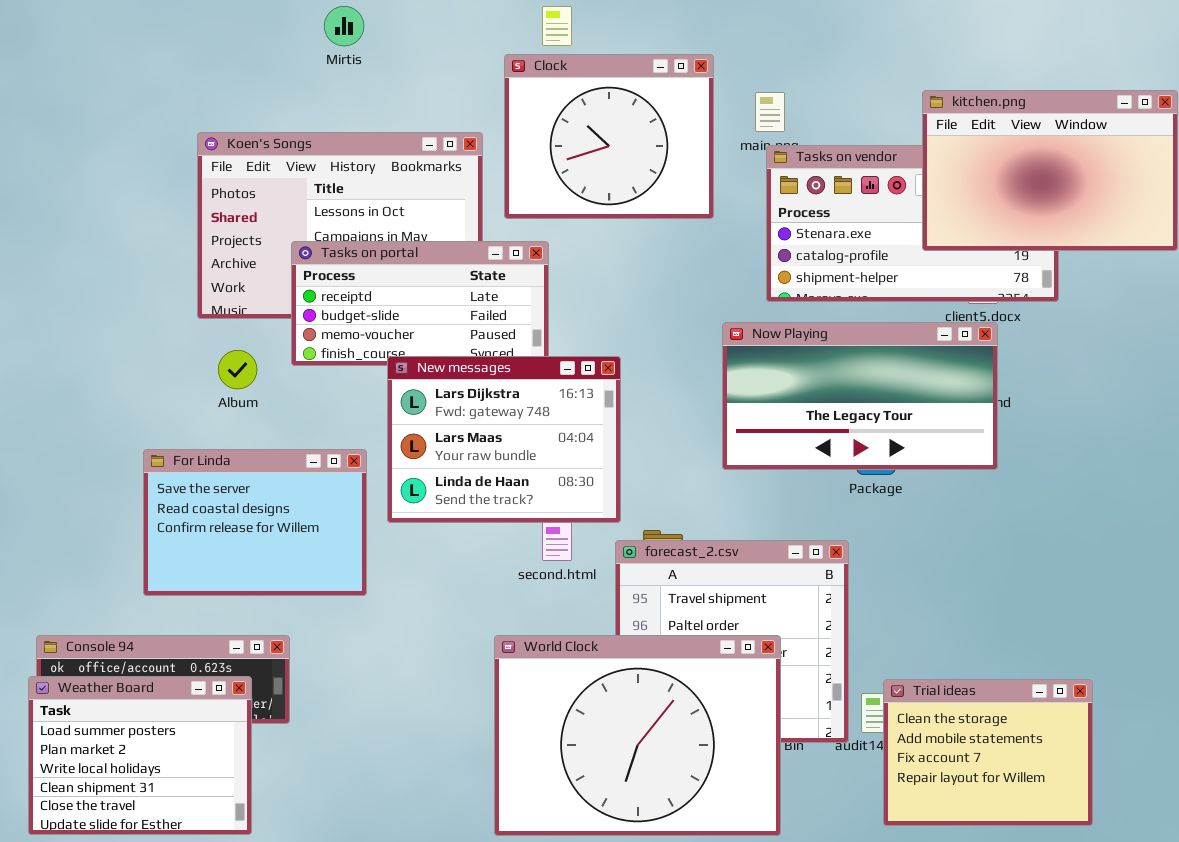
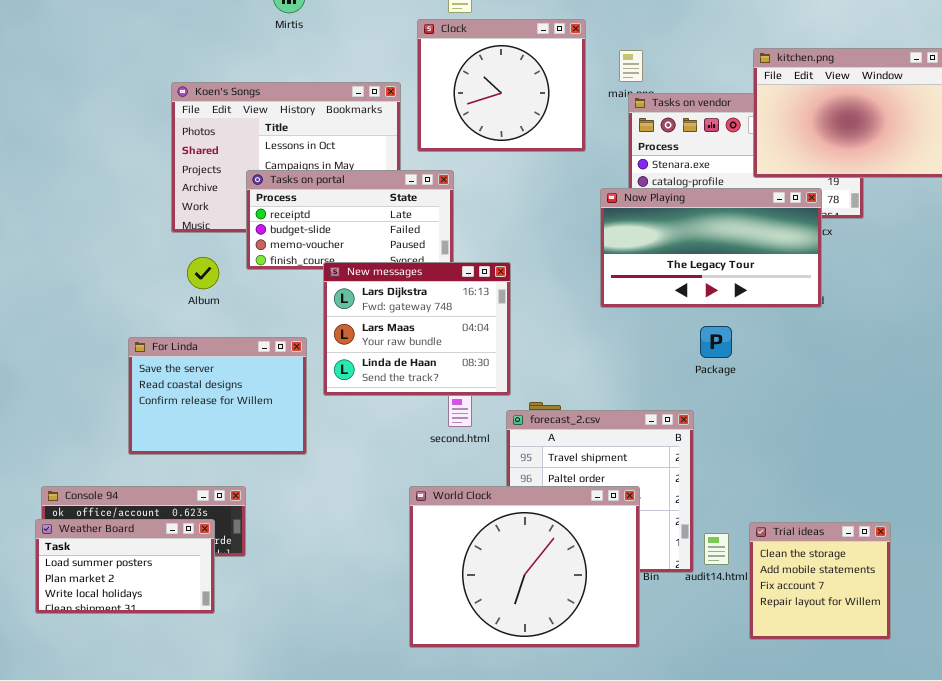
Now Playing: [722,322,998,470] -> [600,188,822,308], moved
Weather Board: [28,676,252,835] -> [35,519,215,614], resized
Trial ideas: [883,679,1093,826] -> [749,522,891,640], resized

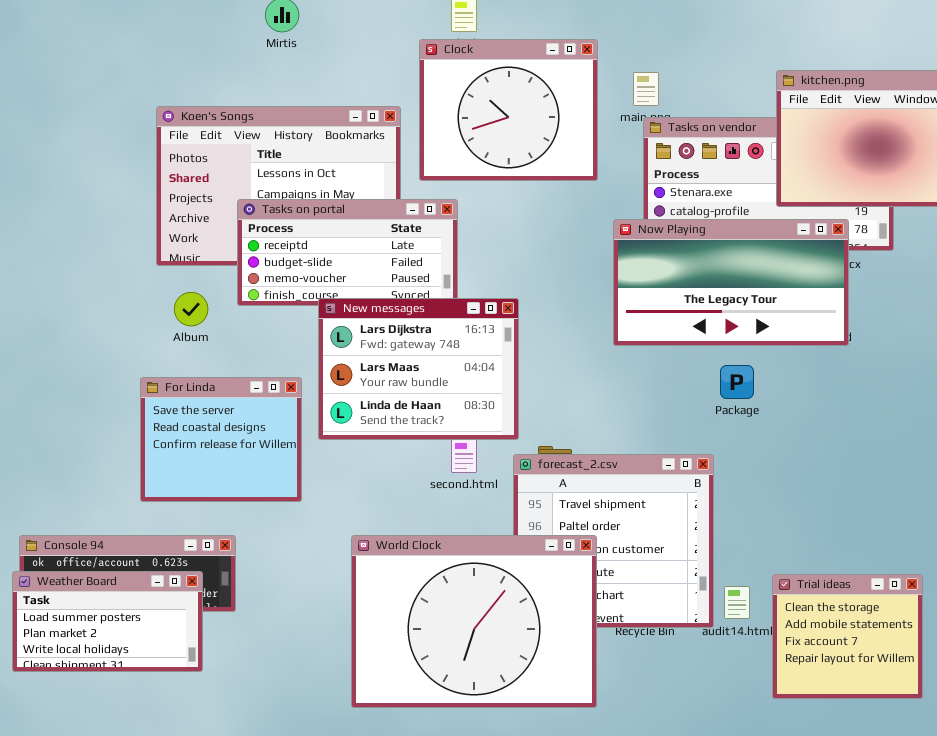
For Linda: [128,337,307,455] -> [140,377,302,502], resized
World Clock: [409,486,640,648] -> [351,535,597,708], moved

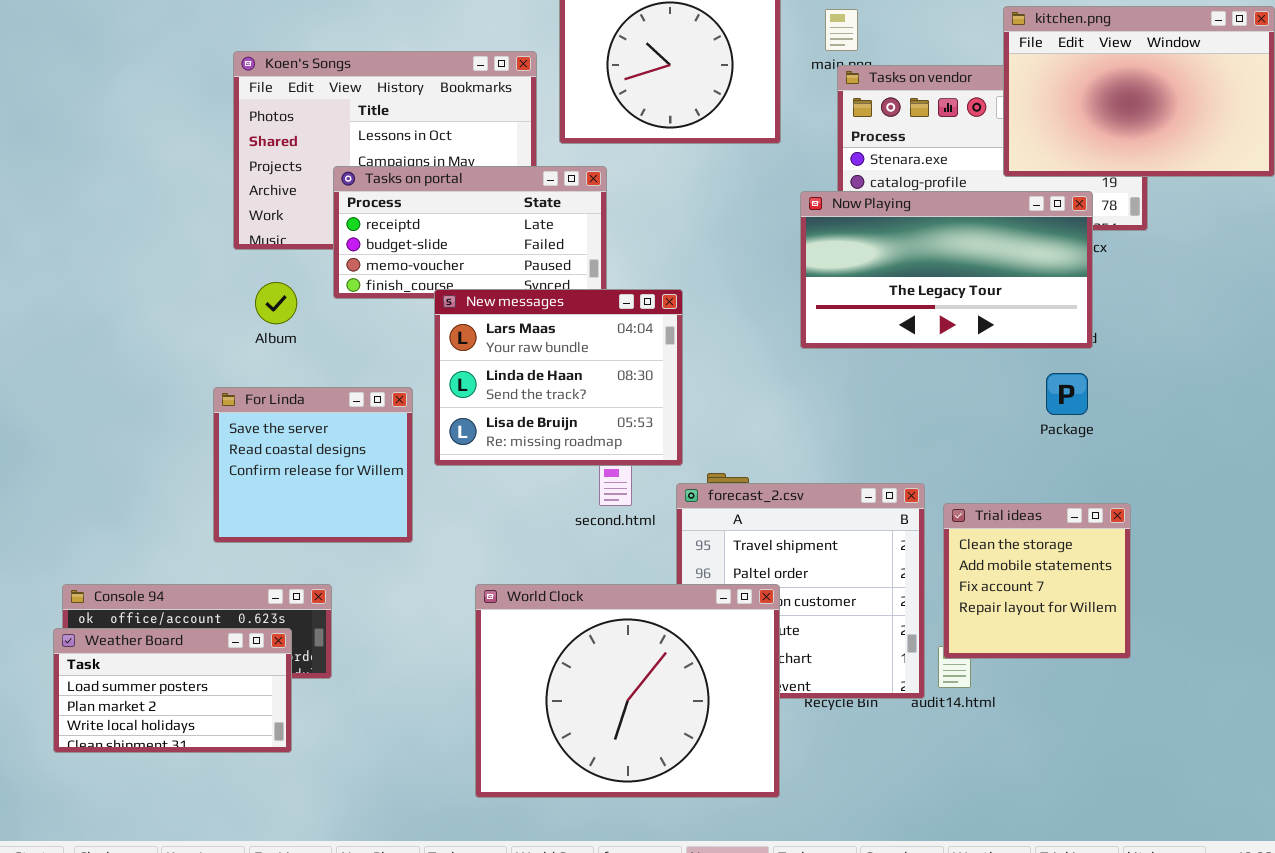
New messages: [318,298,519,440] -> [434,289,683,466], scrolled down 1 row
Package: [720,365,754,399] -> [1046,373,1088,415], moved
Trial ideas: [772,574,923,699] -> [943,503,1131,659], moved

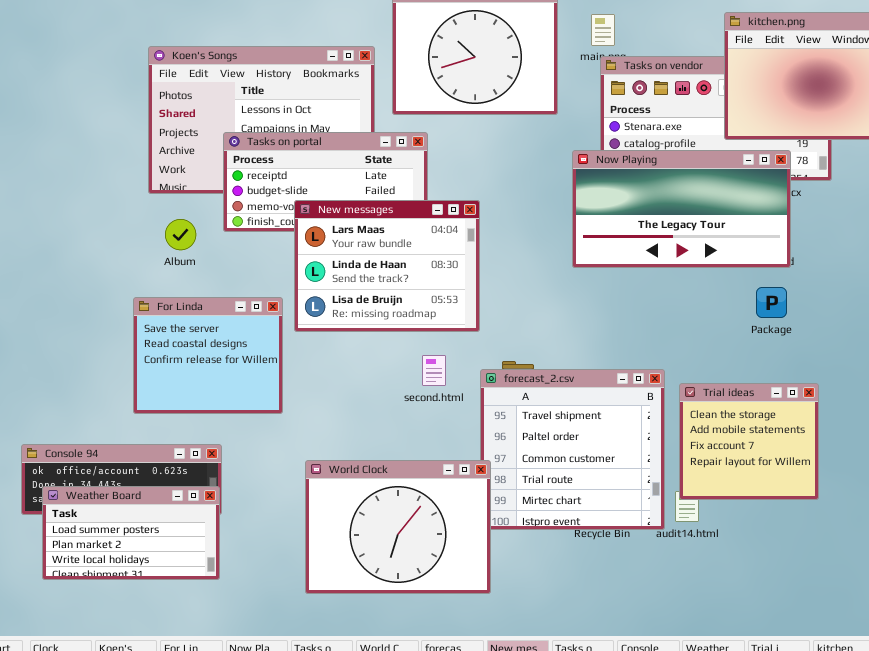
New messages: [434,289,683,466] -> [294,200,480,332], moved
World Clock: [475,584,780,798] -> [305,460,491,594], moved, resized
Weather Board: [53,628,292,753] -> [42,486,220,580], moved

